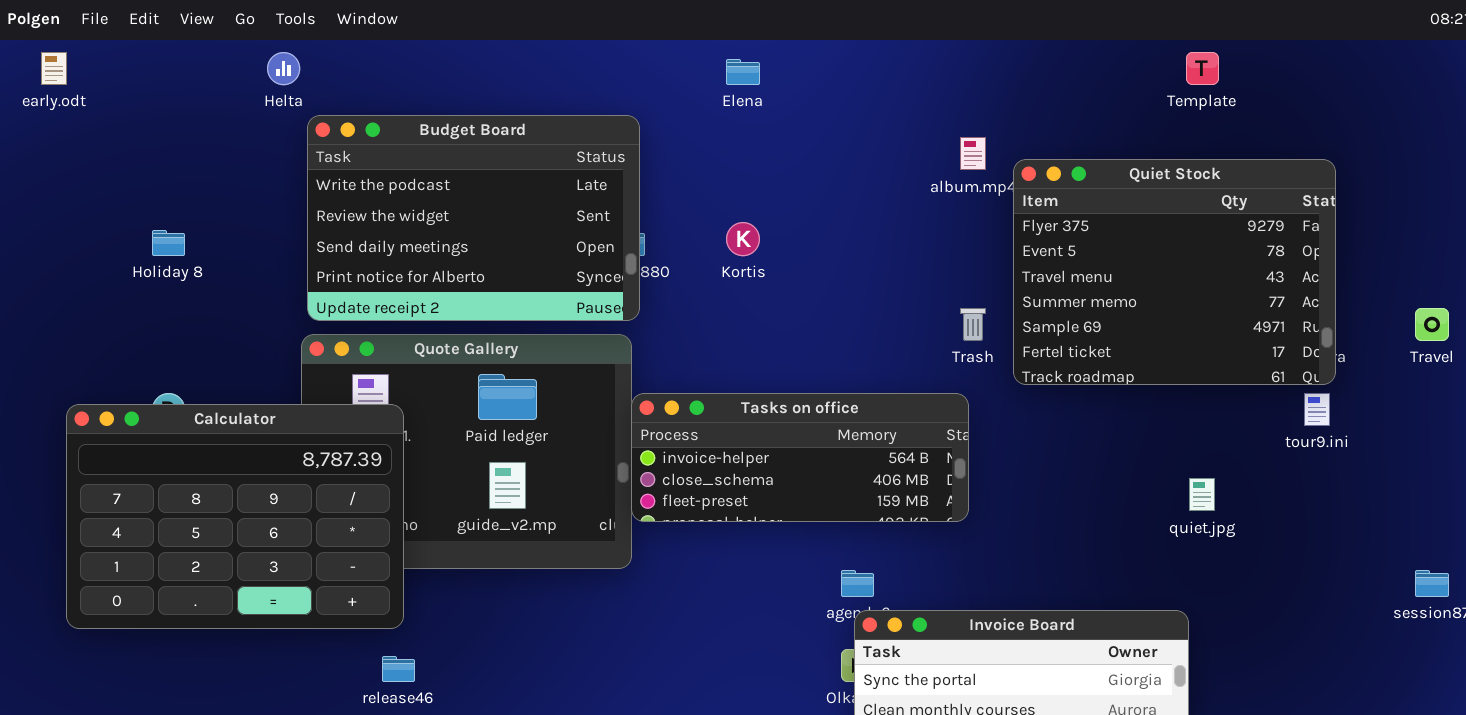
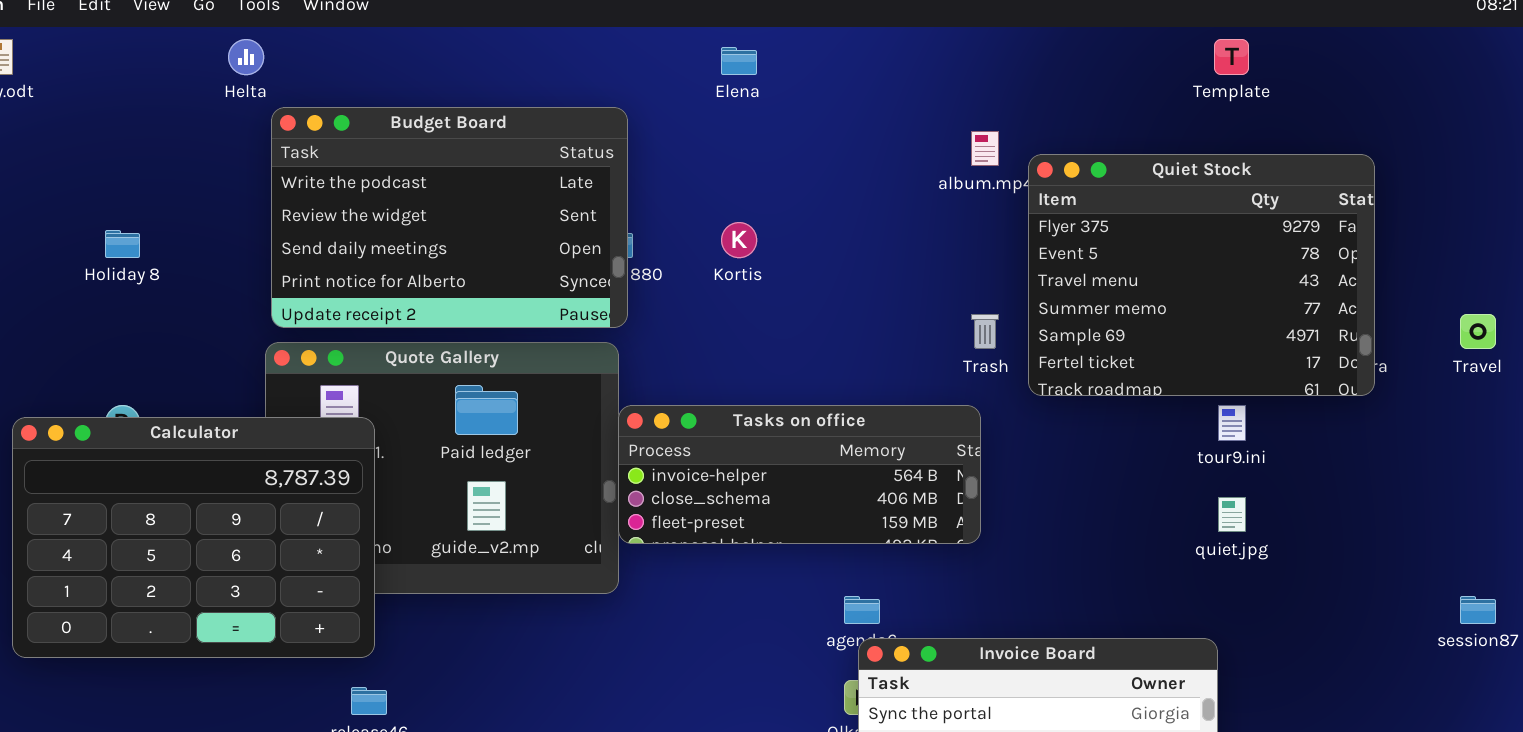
tour9.ini: [1304,393,1330,426] -> [1218,405,1246,441], moved

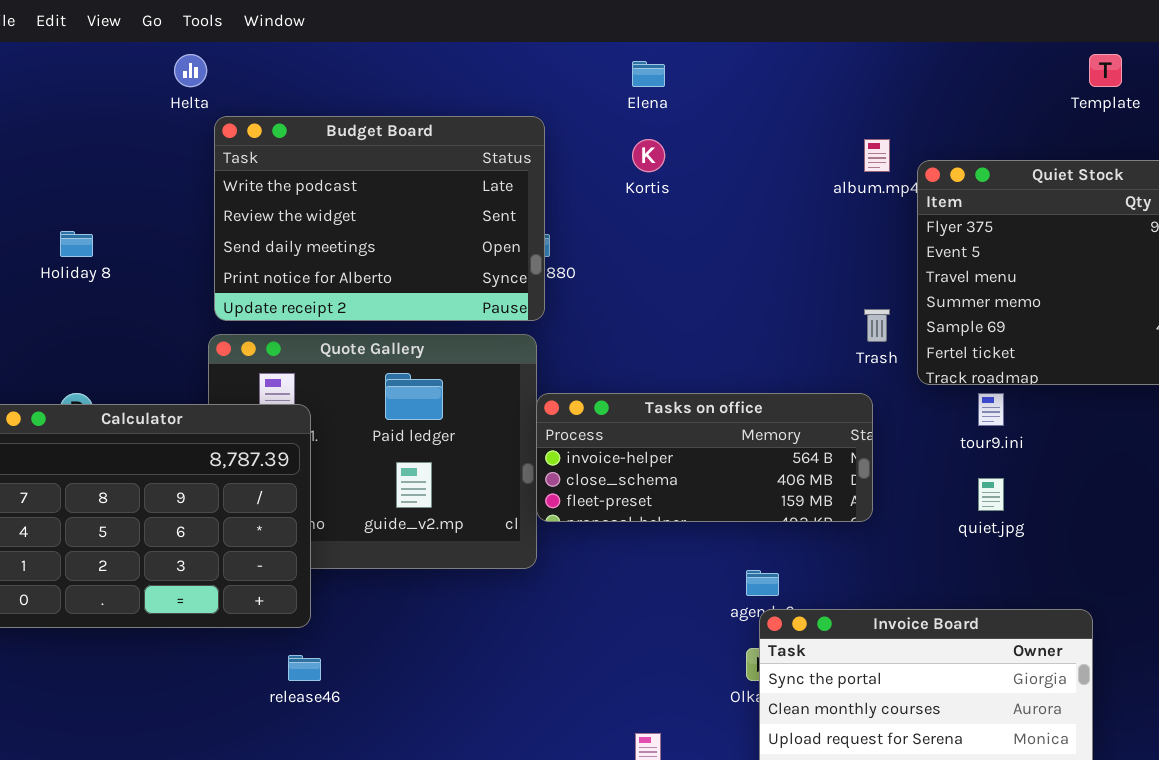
Kortis: [721,222,757,258] -> [632,139,665,172], moved
tour9.ini: [1218,405,1246,441] -> [978,393,1004,426], moved
quiet.jpg: [1218,497,1246,532] -> [978,478,1004,511], moved

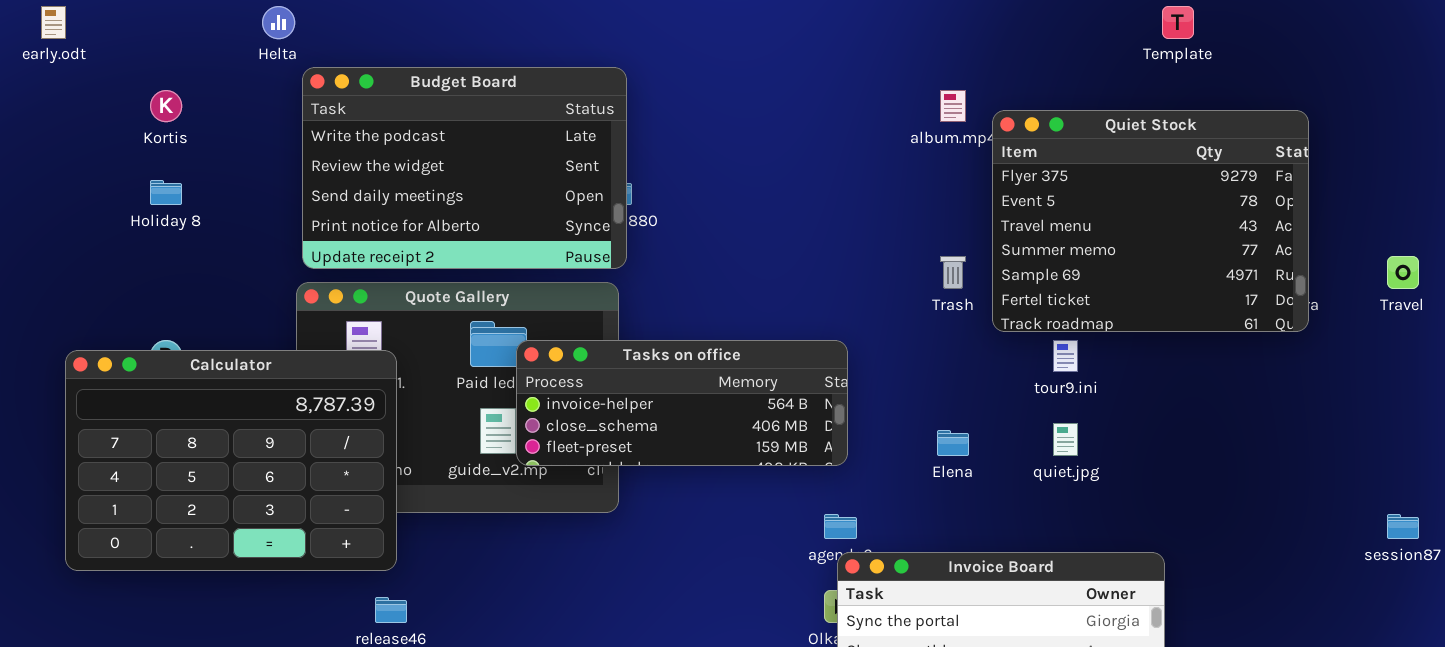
Elena: [632,61,665,87] -> [937,430,969,456], moved
Kortis: [632,139,665,172] -> [150,90,182,122], moved
Tasks on office: [536,393,873,522] -> [516,340,848,466], moved

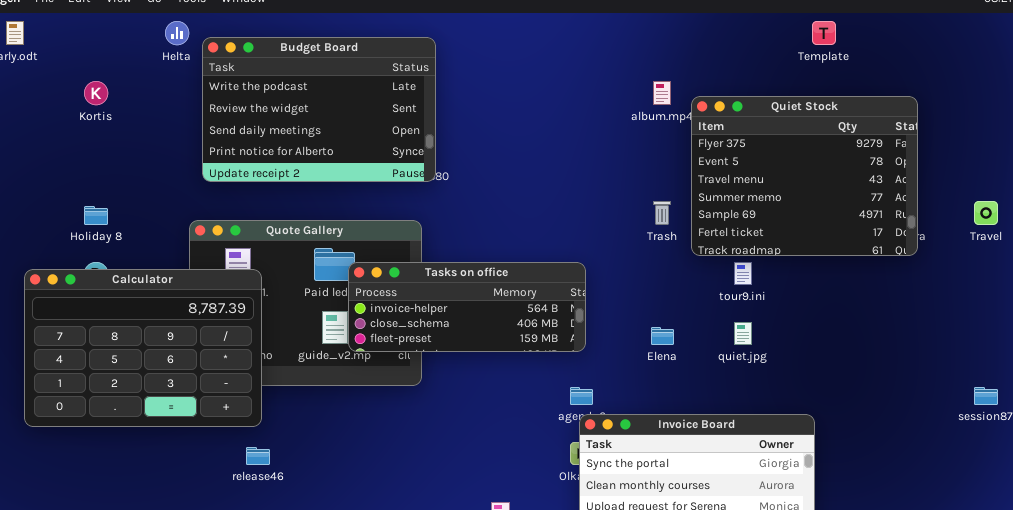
Budget Board: [302,67,627,269] -> [202,37,436,182], moved
Holiday 8: [150,180,182,205] -> [84,206,108,225], moved

